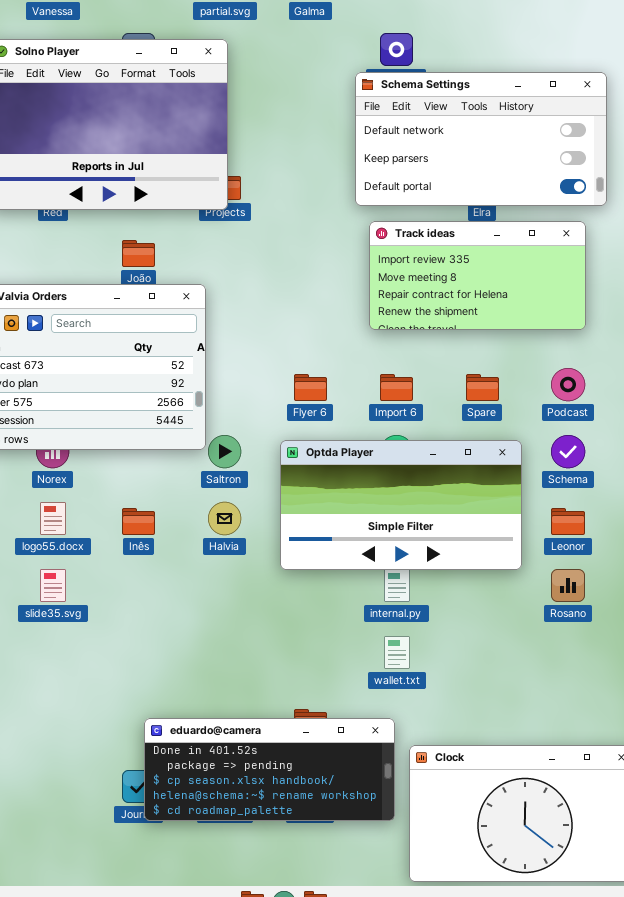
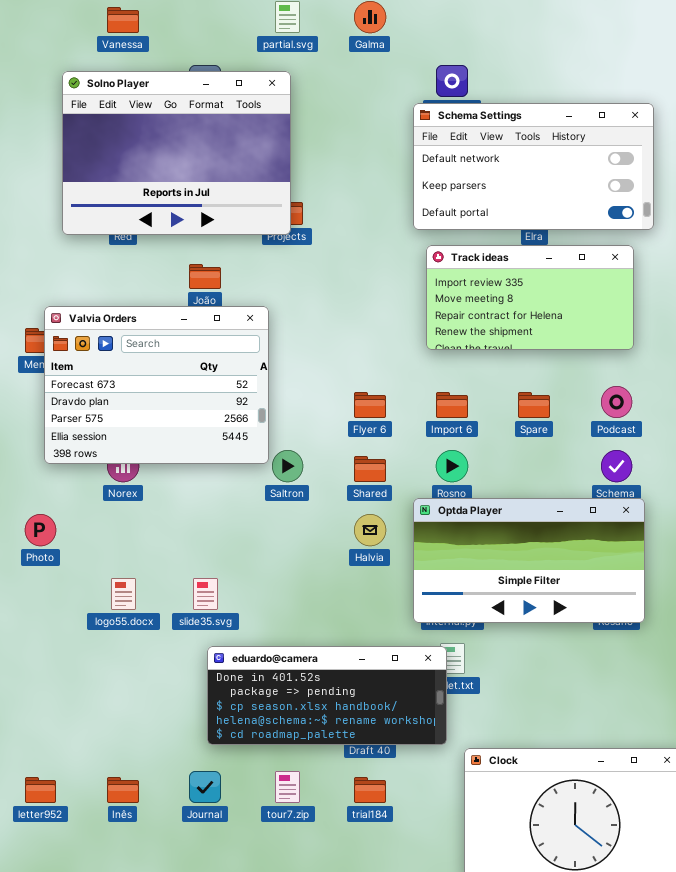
Optda Player: [280,440,522,570] -> [413,498,645,623], moved
logo55.docx: [40,502,66,535] -> [111,578,136,610], moved
Halvia: [208,502,241,535] -> [354,514,386,546], moved
Inês: [122,508,155,535] -> [107,777,139,803], moved
slide35.svg: [40,569,66,602] -> [193,578,218,610], moved
eduardo@camera: [144,718,395,821] -> [207,646,447,745], moved

